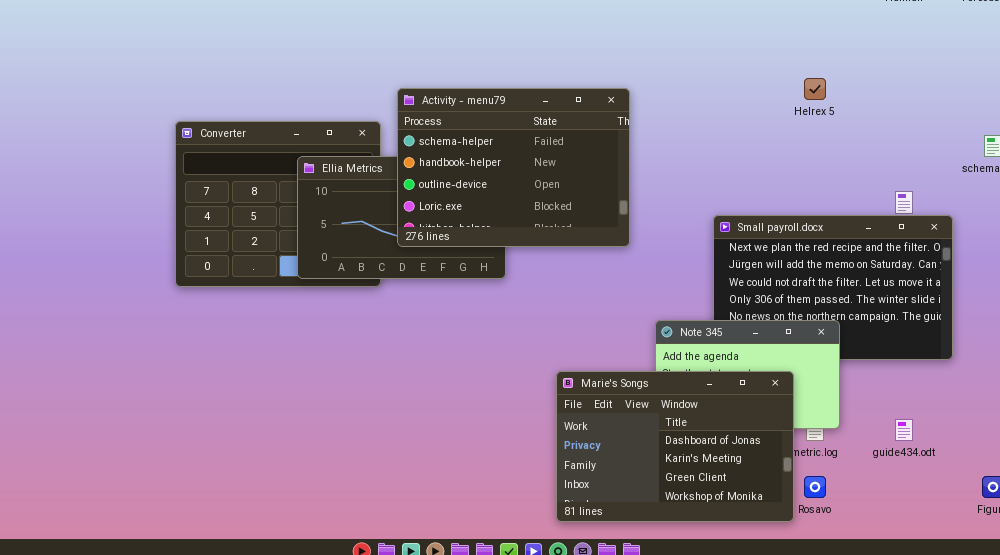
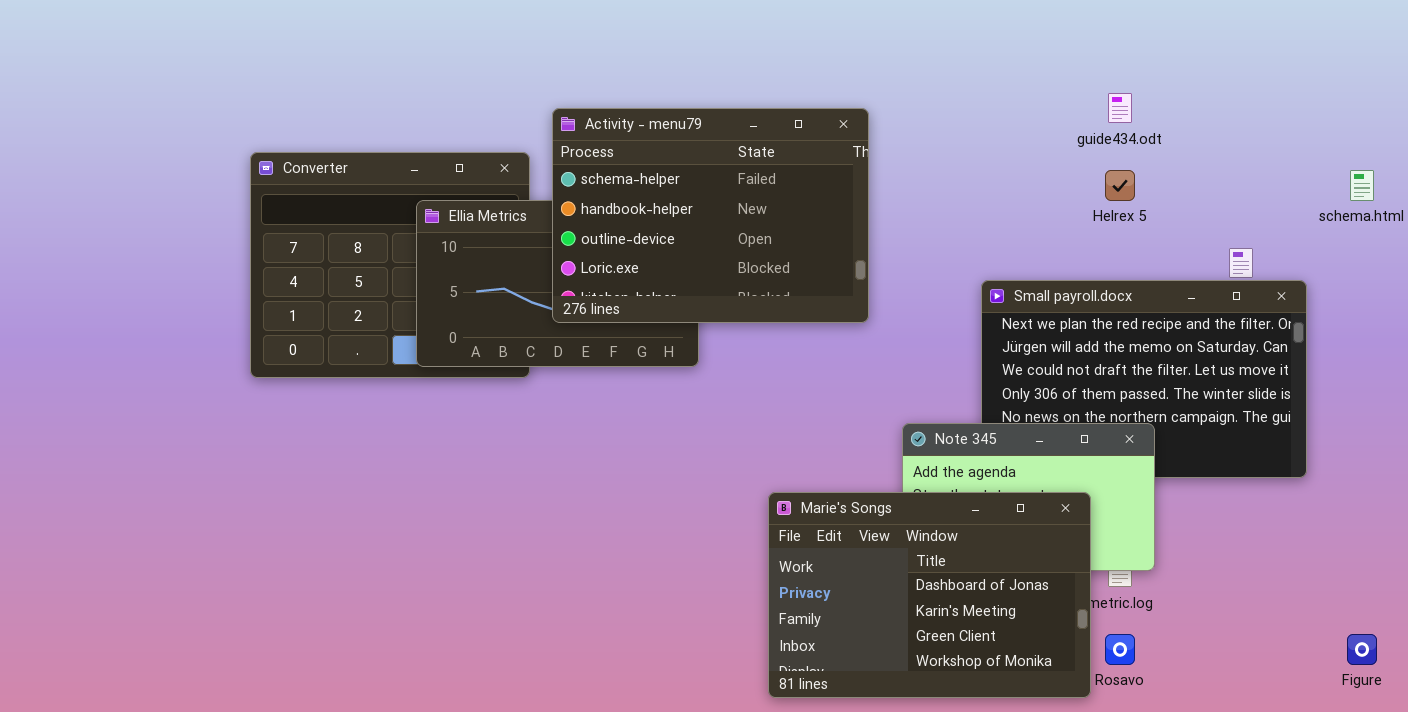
Helrex 5: [804,78,826,100] -> [1105,170,1135,201], moved
guide434.odt: [895,419,913,441] -> [1108,93,1132,123], moved

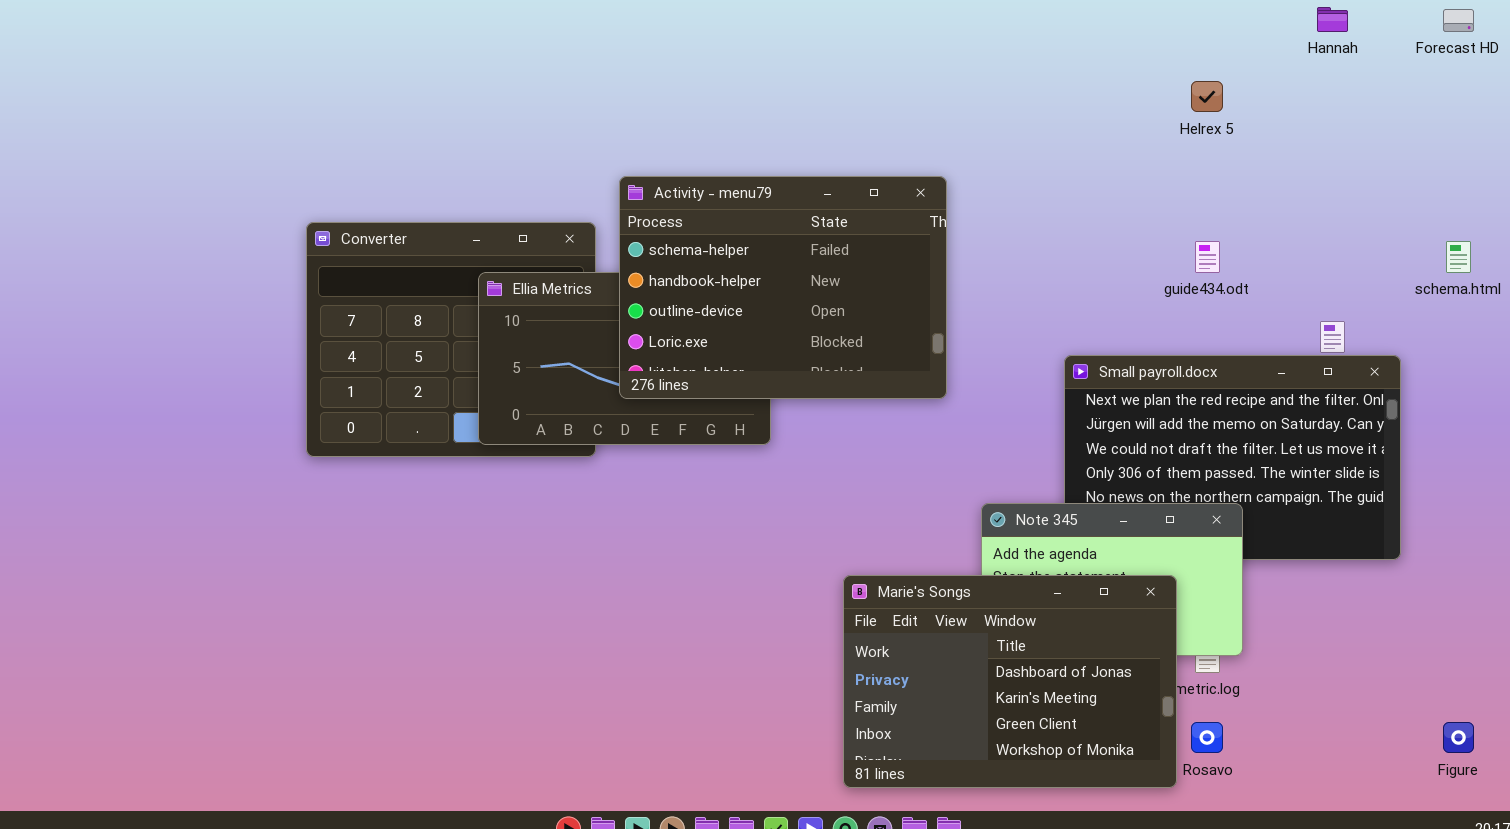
guide434.odt: [1108,93,1132,123] -> [1195,241,1220,273], moved
Helrex 5: [1105,170,1135,201] -> [1191,81,1223,112], moved

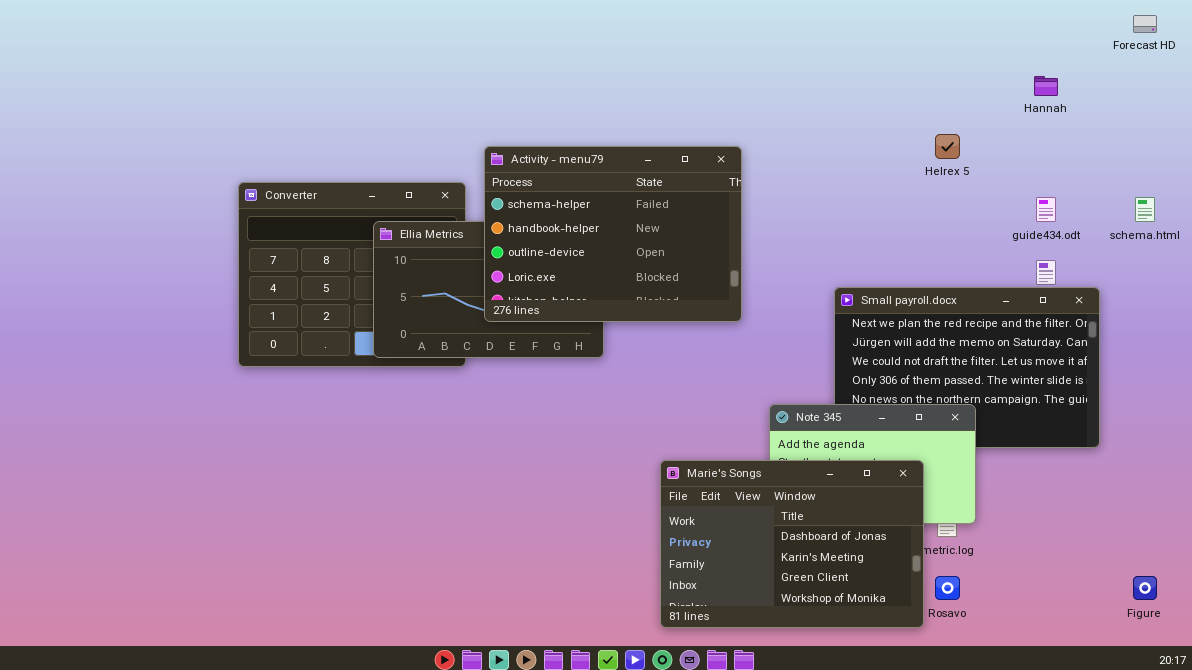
Hannah: [1317,7,1348,32] -> [1034,76,1058,96], moved
Helrex 5: [1191,81,1223,112] -> [935,134,960,159], moved
guide434.odt: [1195,241,1220,273] -> [1036,197,1056,222], moved

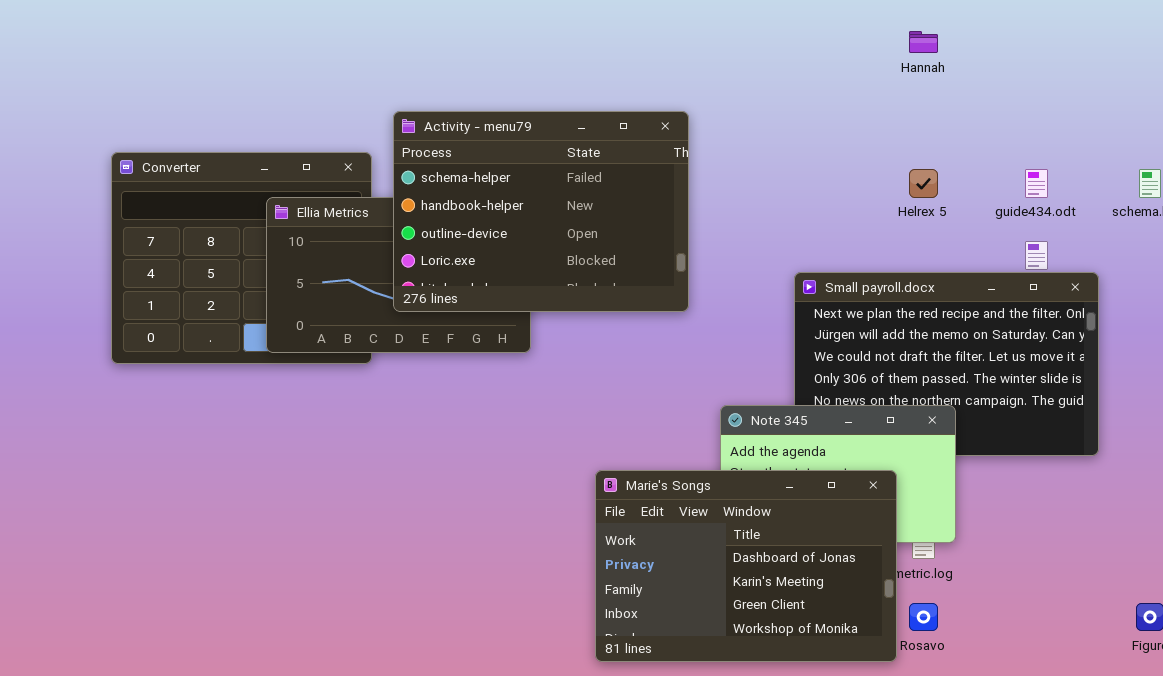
Hannah: [1034,76,1058,96] -> [909,31,938,53], moved
Helrex 5: [935,134,960,159] -> [909,169,938,198], moved

